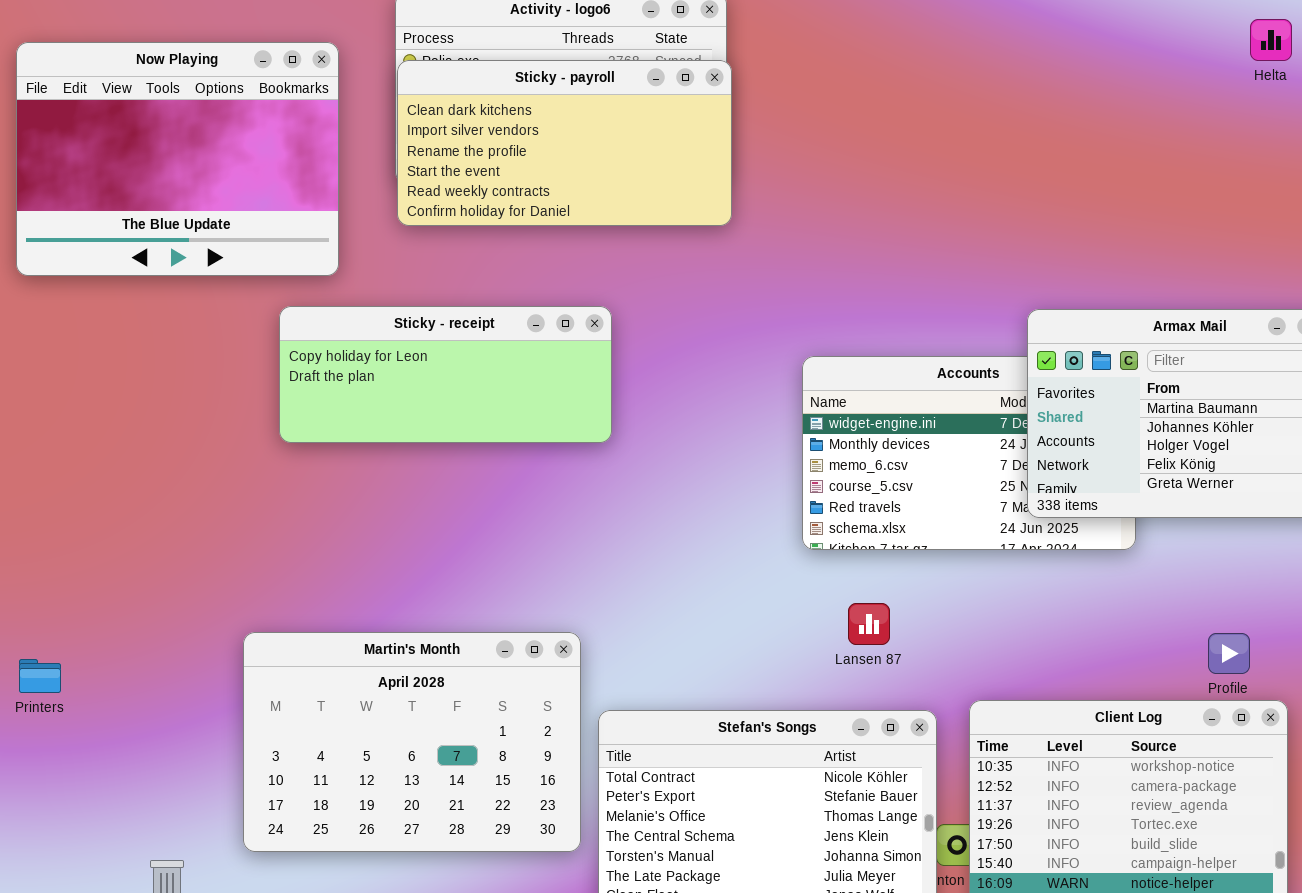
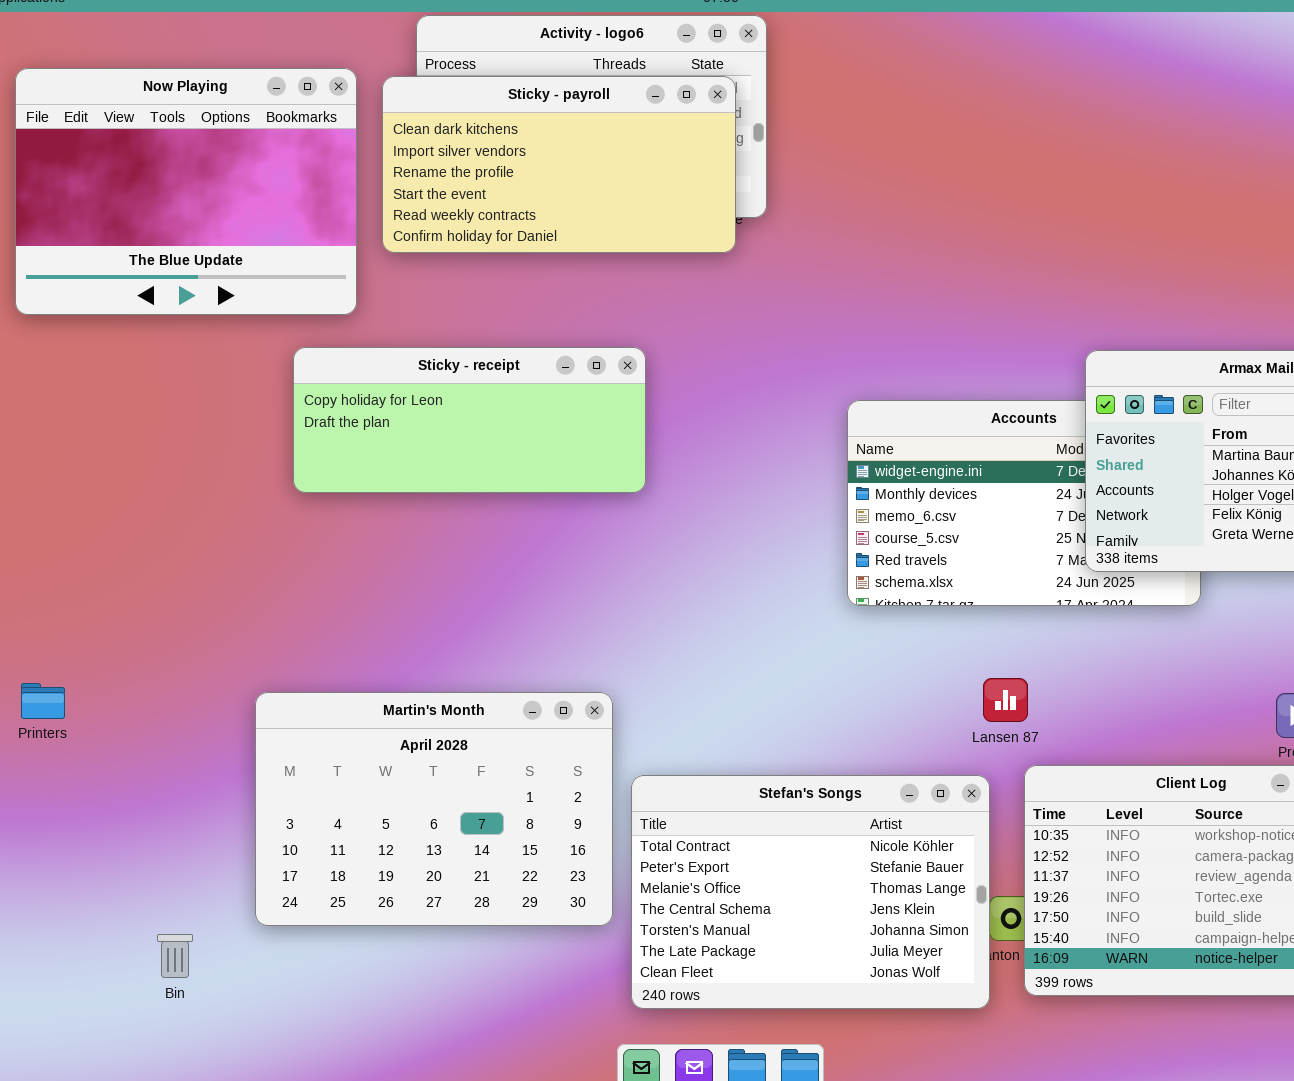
Sticky - payroll: [397,60,732,226] -> [382,76,736,253], moved
Lansen 87: [848,603,890,645] -> [983,678,1028,722], moved
Printers: [19,659,61,693] -> [21,683,65,719], moved

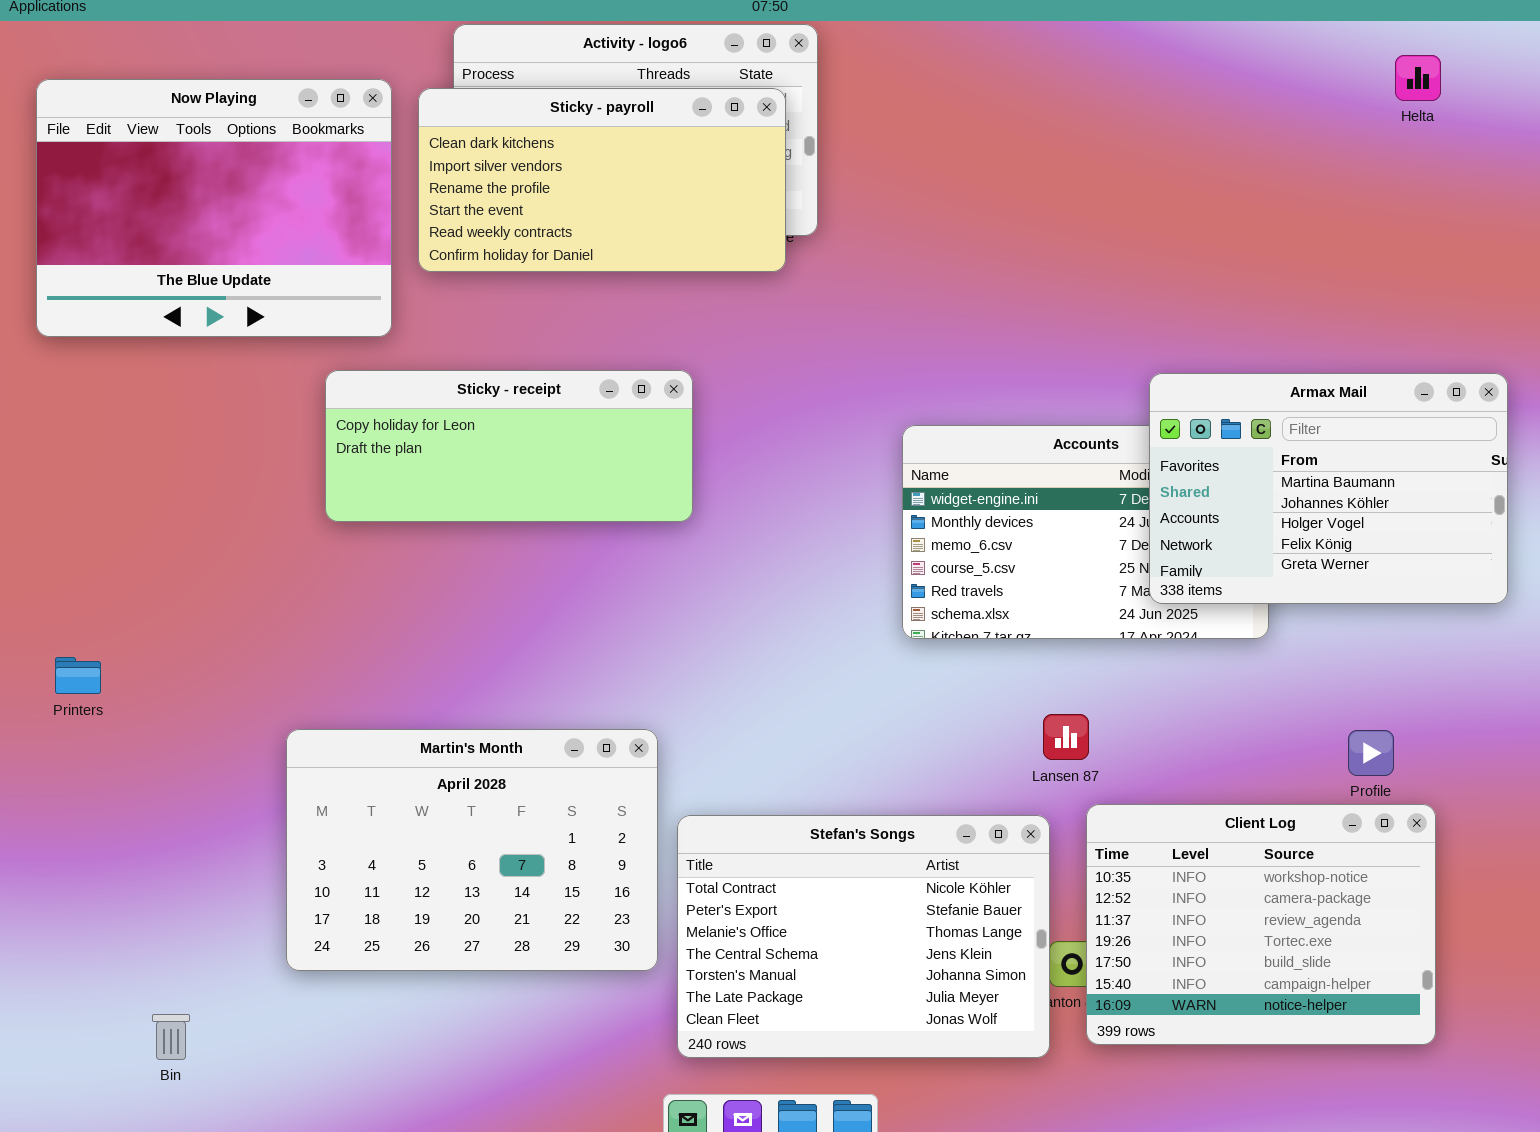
Printers: [21,683,65,719] -> [55,657,101,694], moved
Bin: [157,934,193,978] -> [152,1014,190,1060], moved

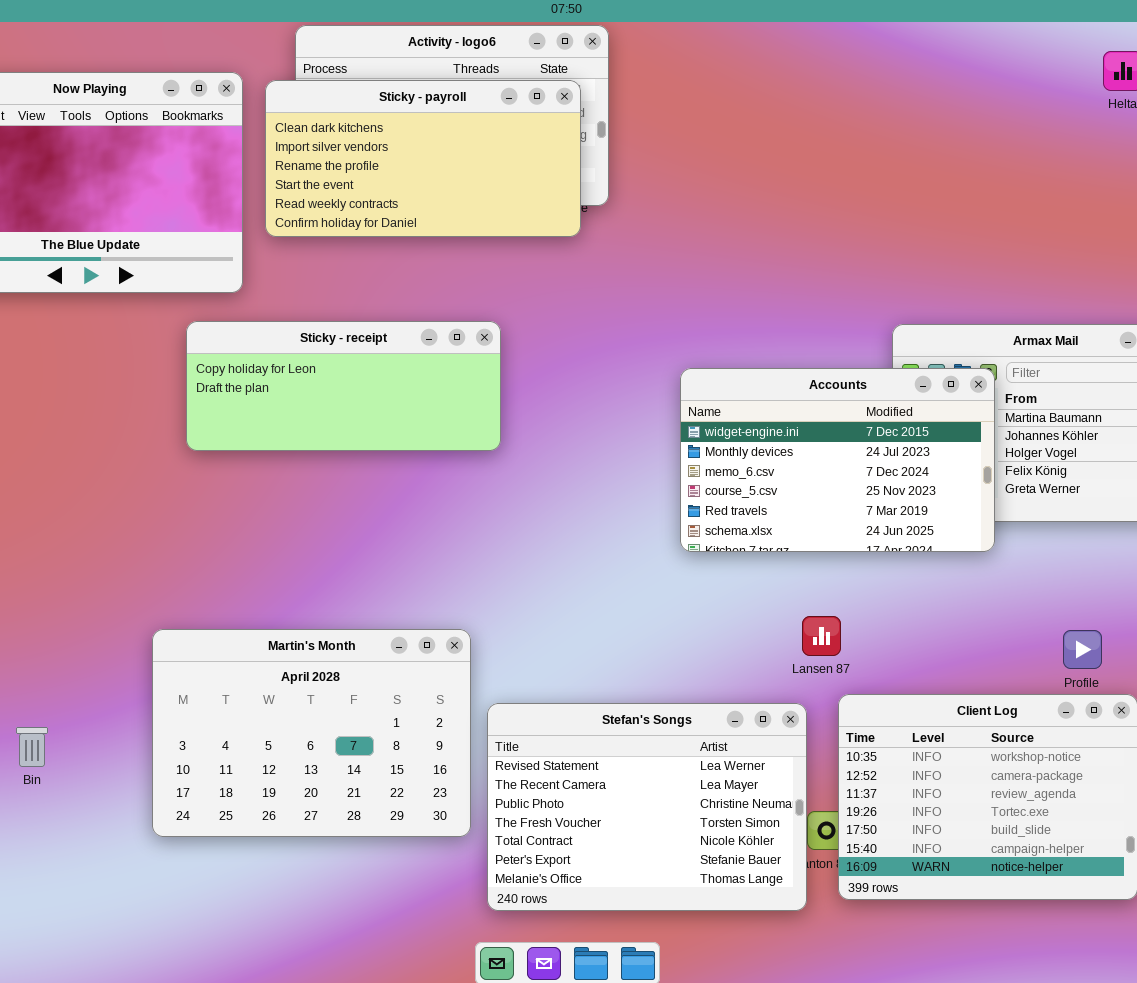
Accounts: [902,425,1269,639] -> [680,368,995,552], raised
Stefan's Songs: [677,815,1050,1058] -> [487,703,807,911], scrolled up 4 rows
Bin: [152,1014,190,1060] -> [16,727,48,767], moved

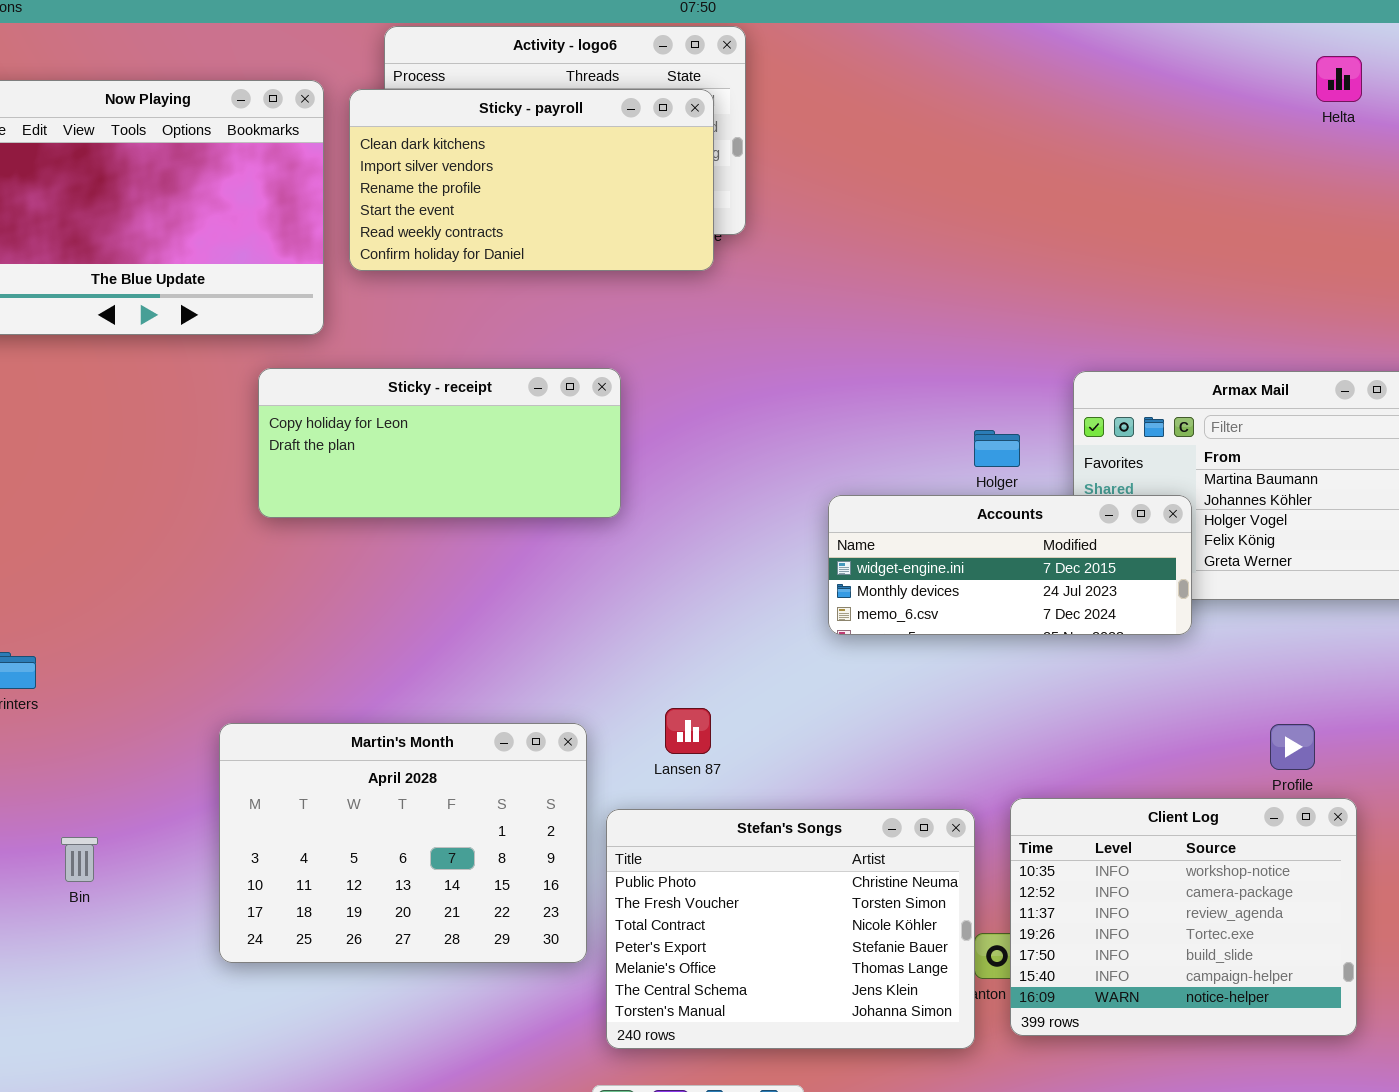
Accounts: [680,368,995,552] -> [828,495,1192,635], resized
Lansen 87: [802,616,841,656] -> [665,708,711,754], moved
Stefan's Songs: [487,703,807,911] -> [606,809,975,1049], scrolled down 2 rows

